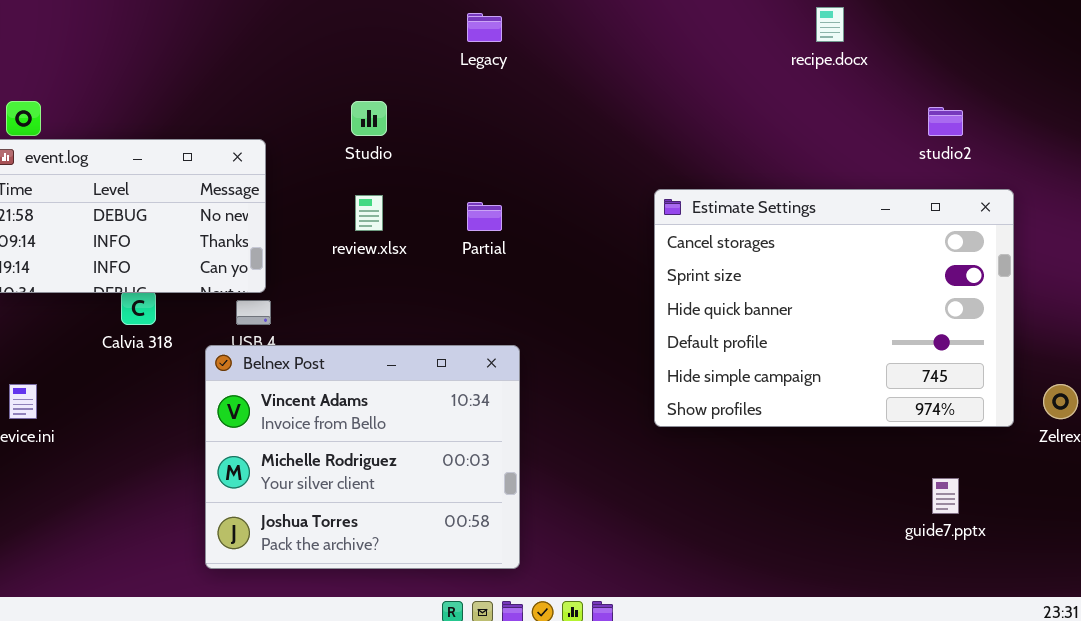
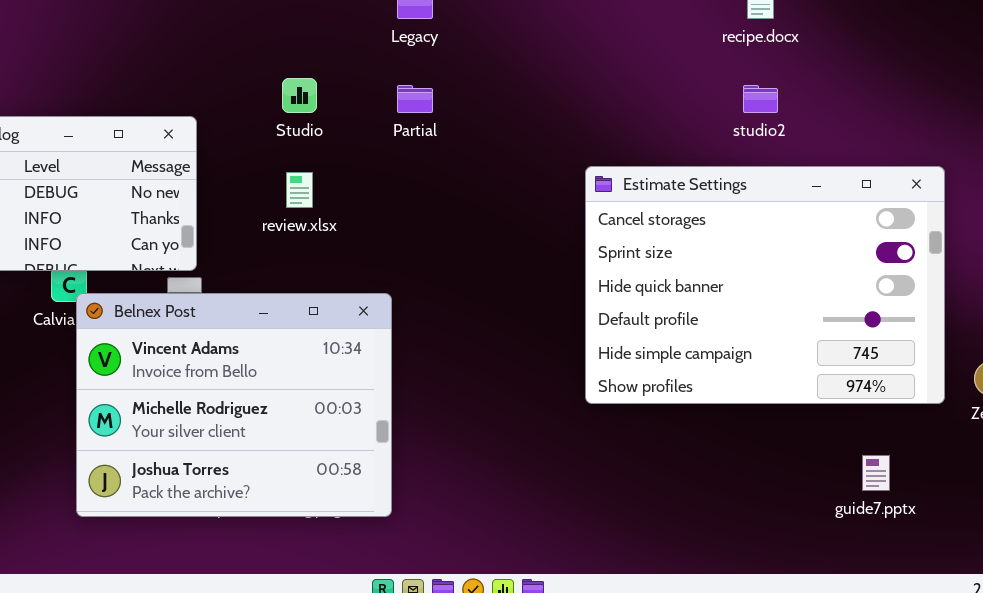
studio2: [928,107,963,136] -> [743,85,778,113], moved
Partial: [467,202,502,231] -> [397,85,433,113], moved
Belnex Post: [205,345,520,569] -> [76,293,392,517], moved

